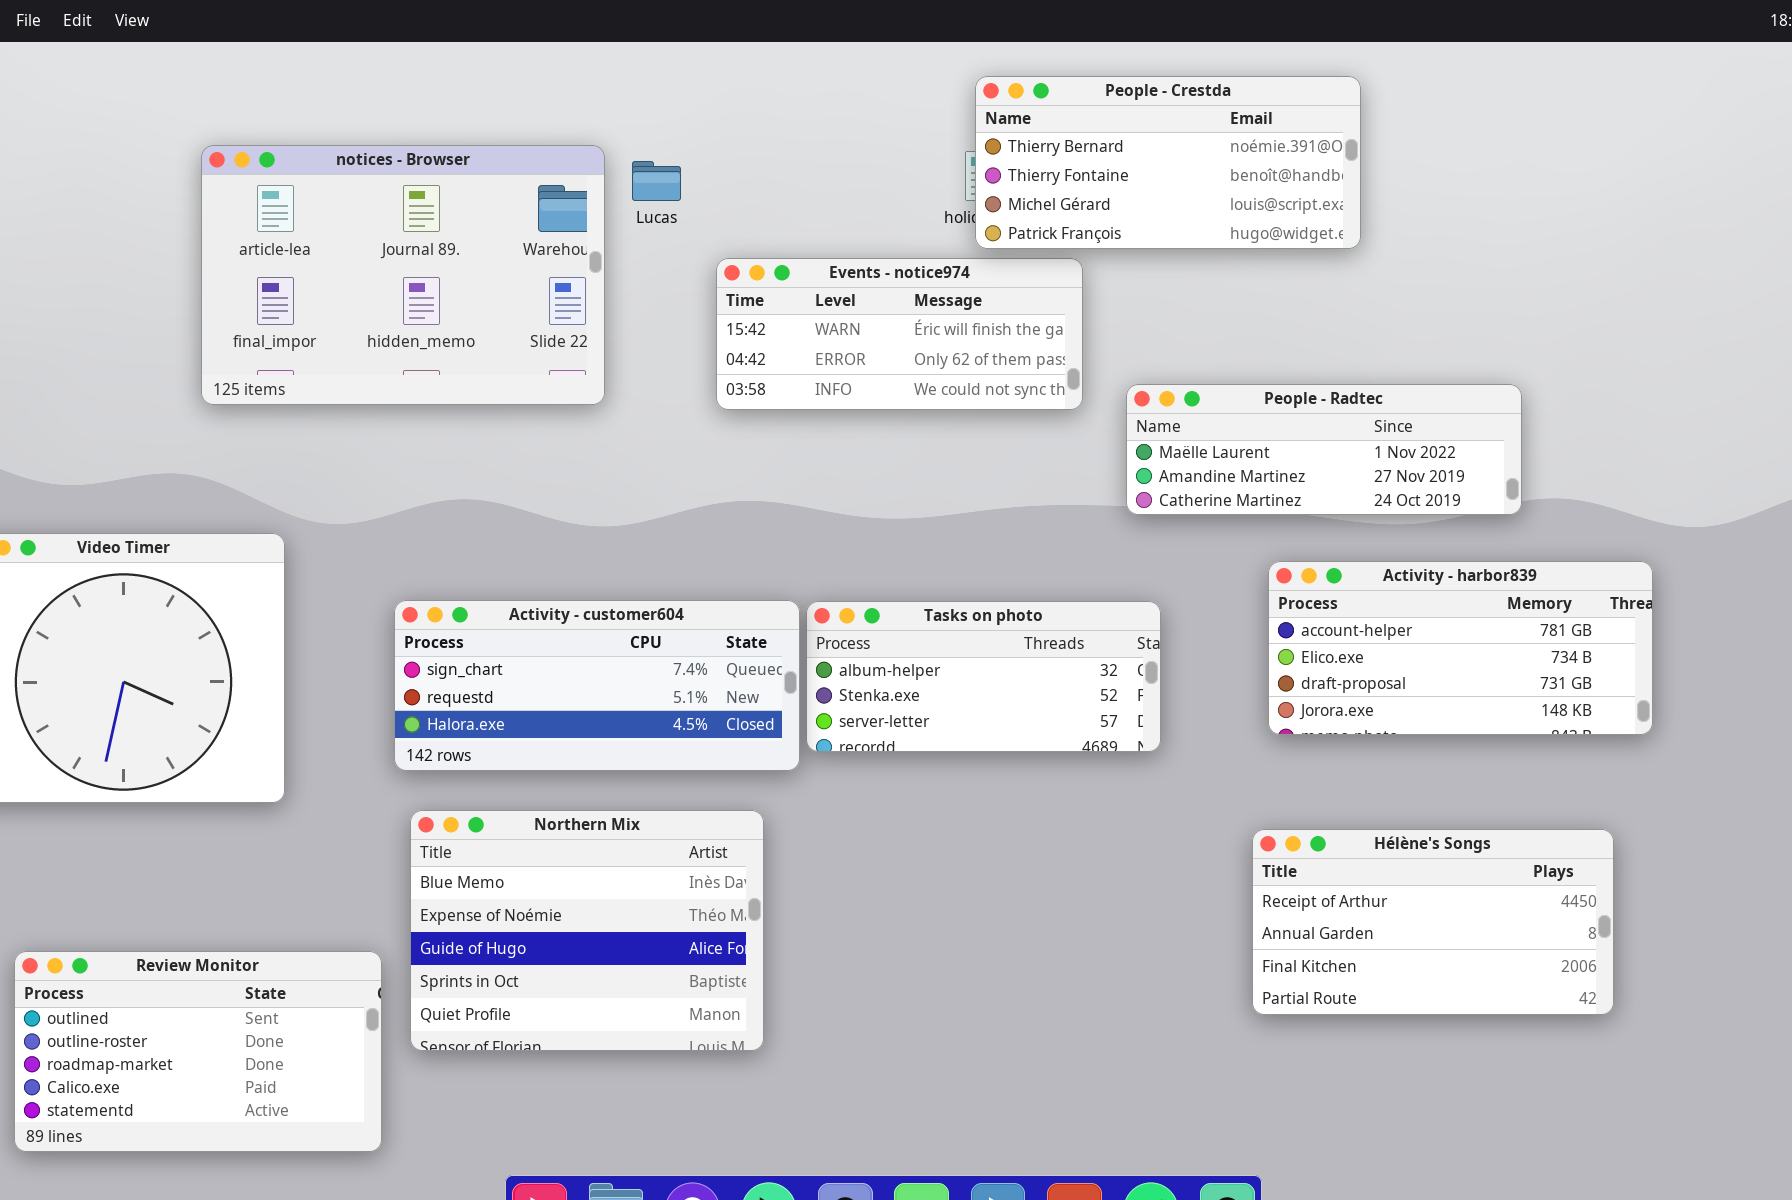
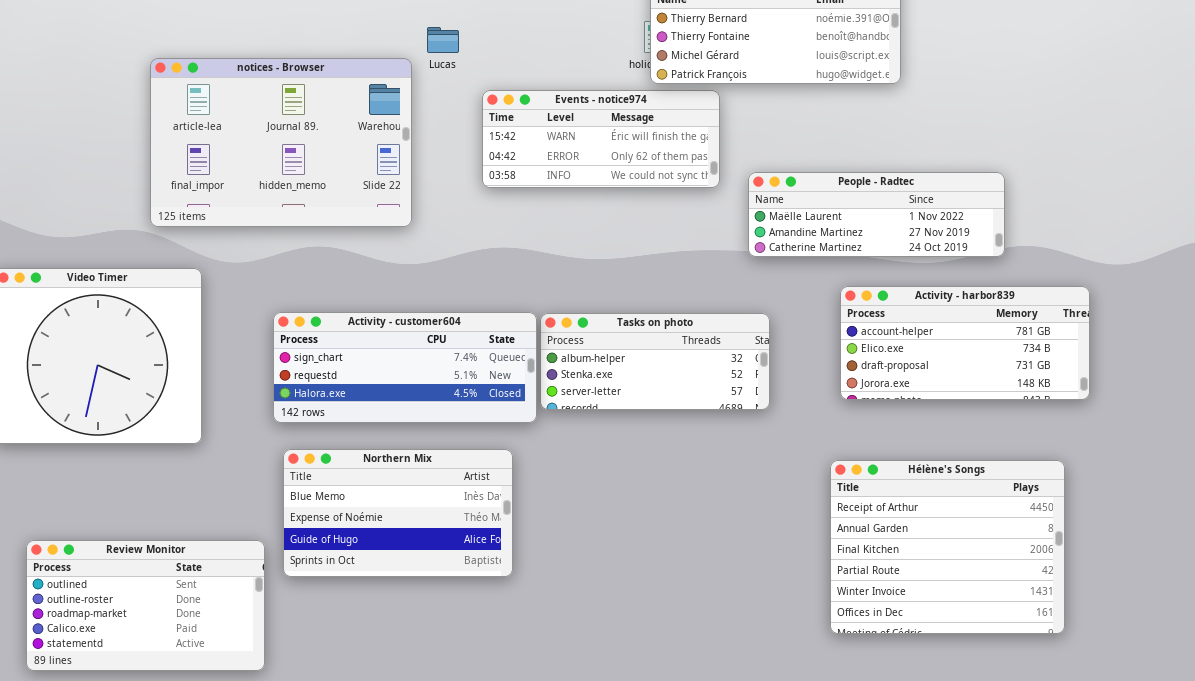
notices - Browser: [201,145,605,405] -> [150,58,412,227], moved
Northern Mix: [410,810,764,1051] -> [283,449,513,577], resized
Hélène's Songs: [1252,829,1614,1015] -> [830,460,1065,634], resized

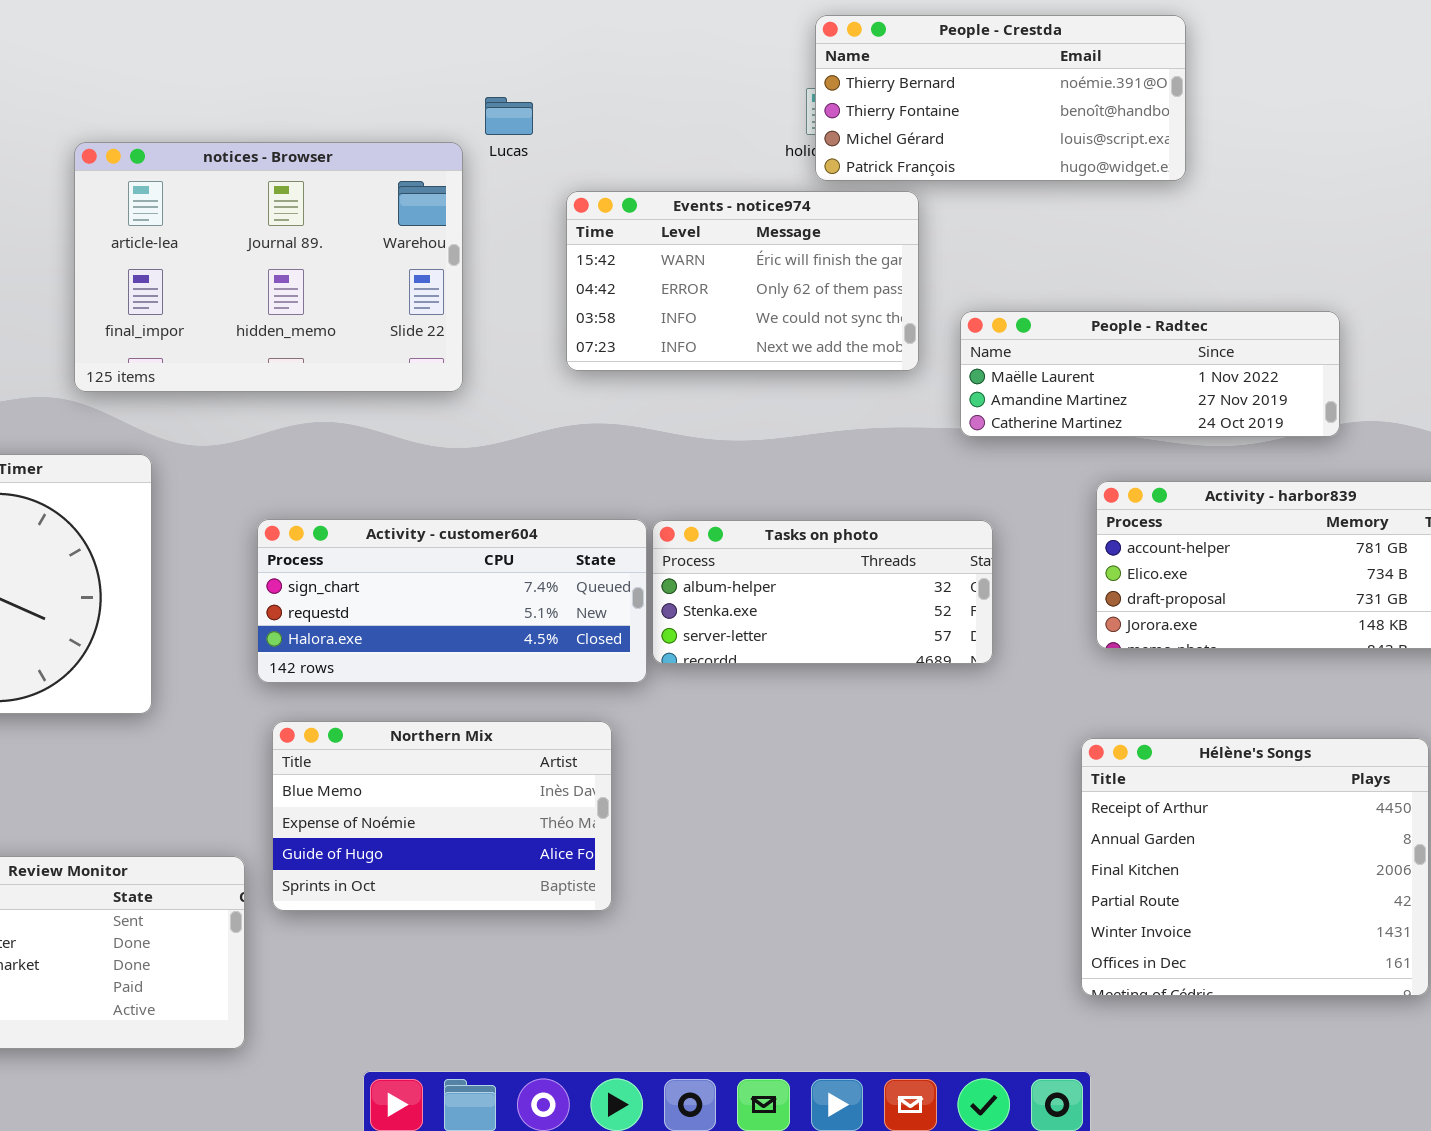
Events - notice974: [482,90,720,188] -> [566,191,919,371], resized

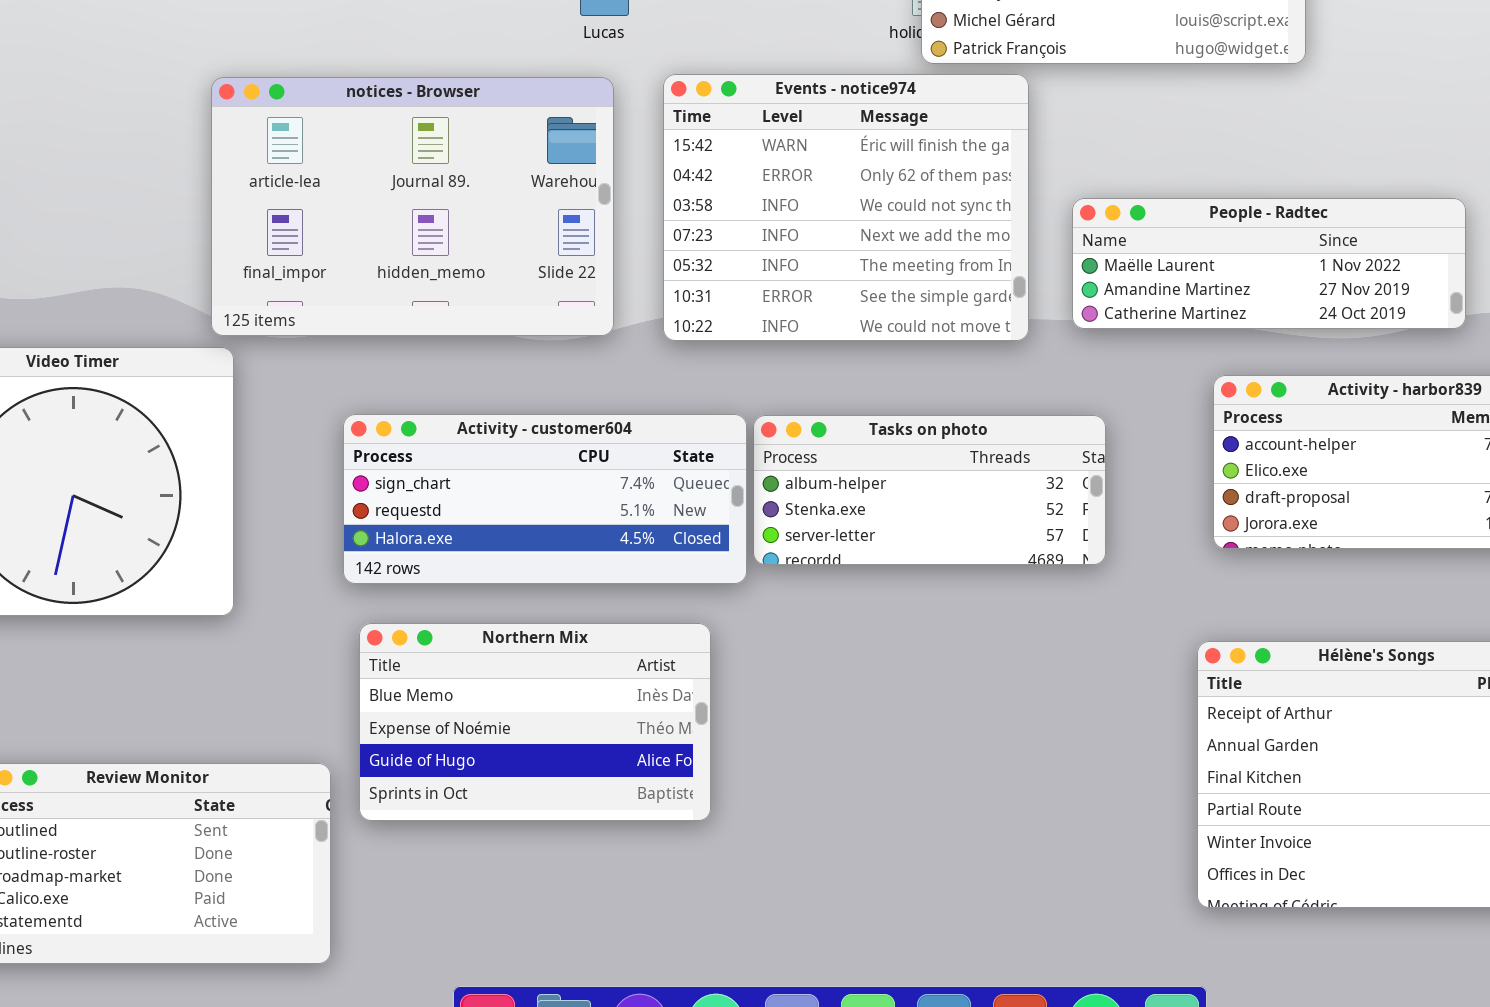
notices - Browser: [74,142,463,392] -> [211,77,614,336], moved
Events - notice974: [566,191,919,371] -> [663,74,1029,341], resized

